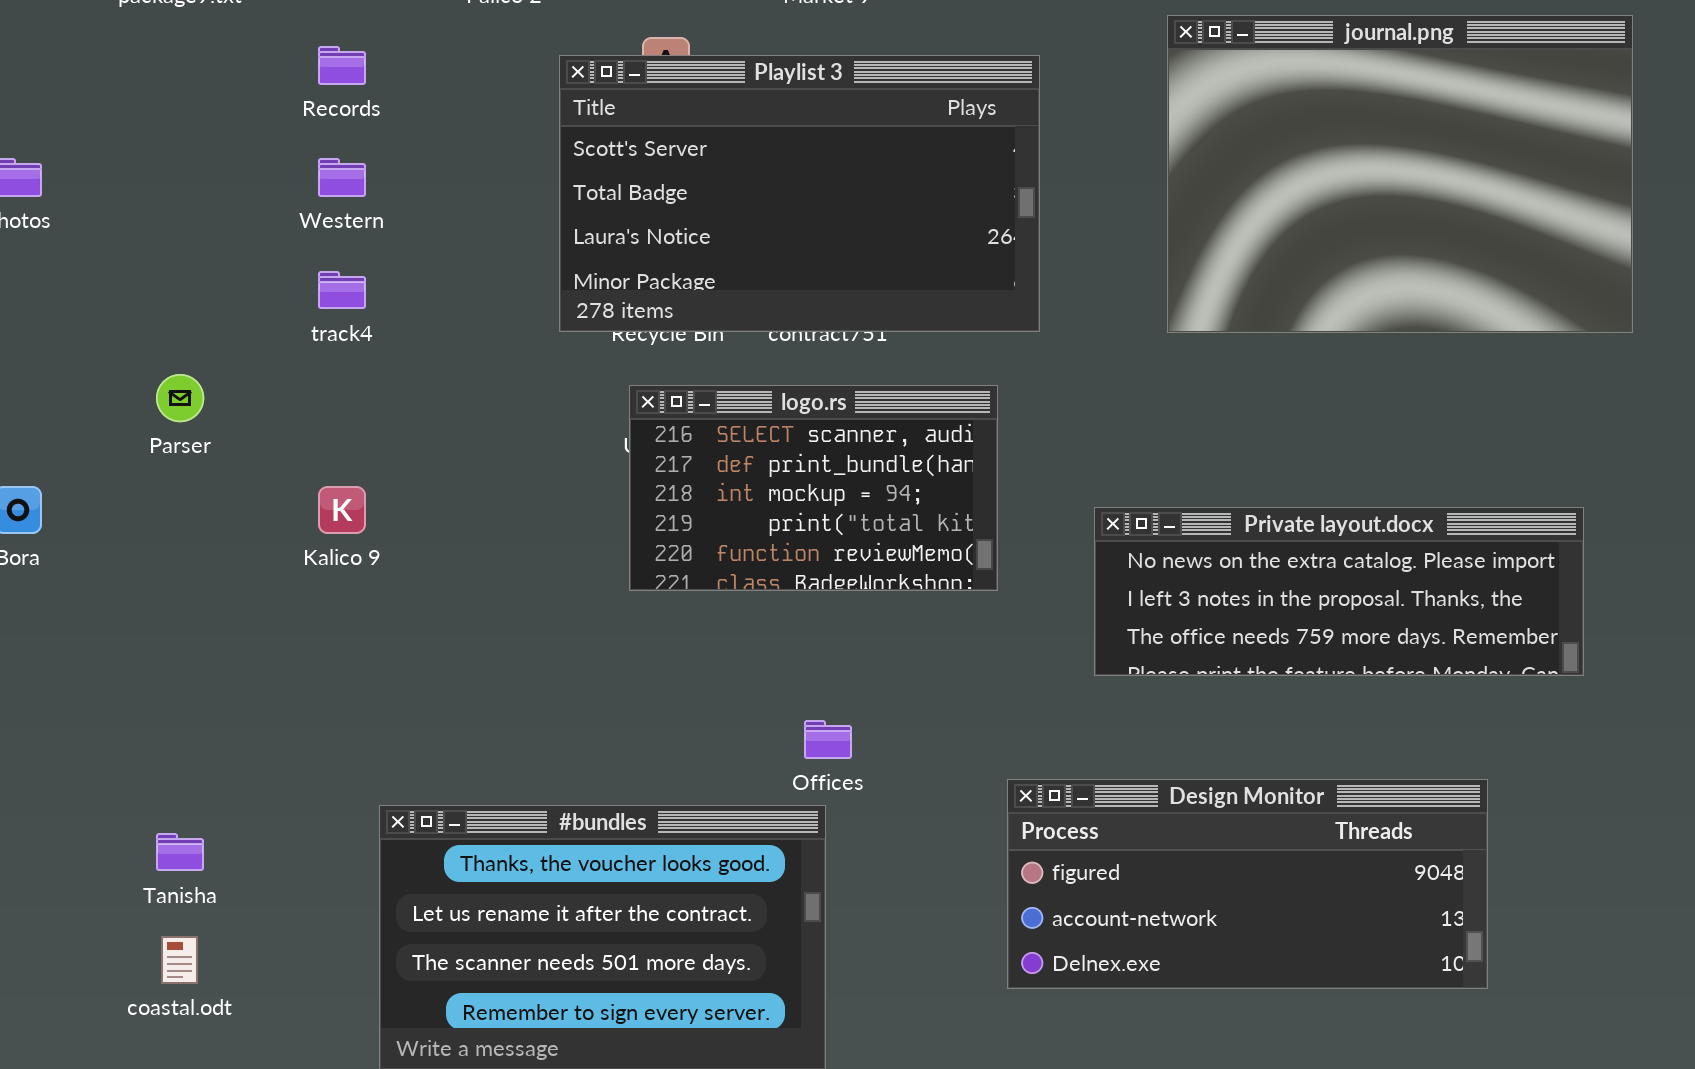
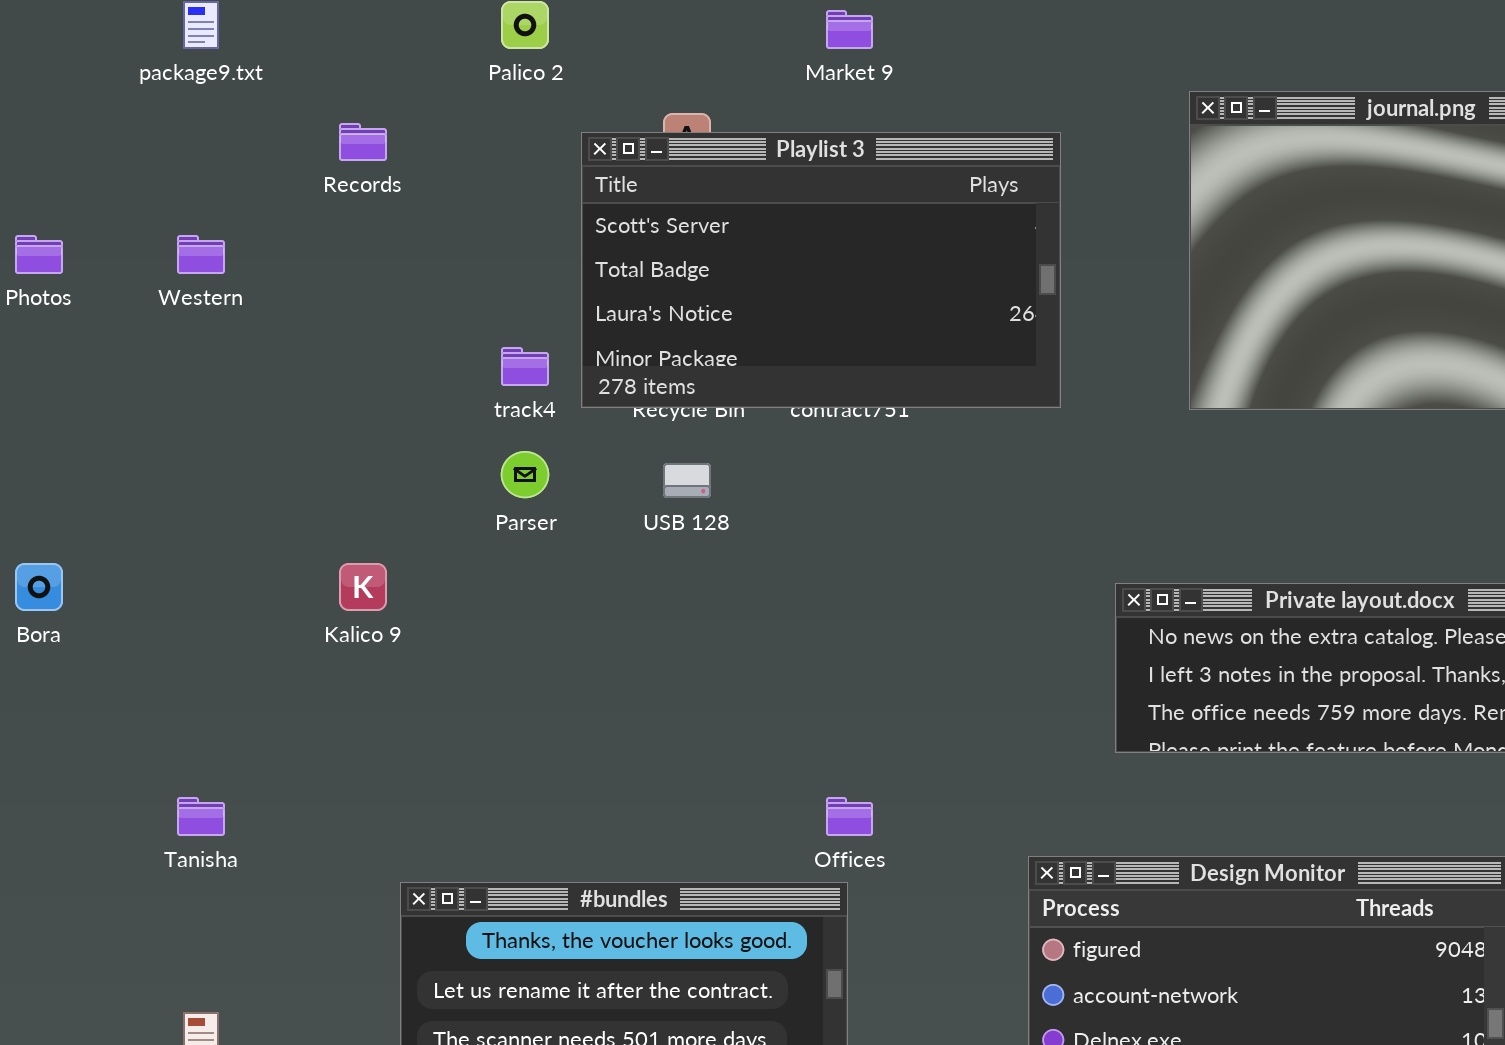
Western: [318,158,366,197] -> [177,235,225,274], moved
track4: [318,271,366,309] -> [501,347,549,386], moved
Parser: [156,374,204,422] -> [501,451,549,498], moved
logo.rs: [629,385,998,591] -> none, closed
Tanisha: [156,833,204,871] -> [177,797,225,836], moved

